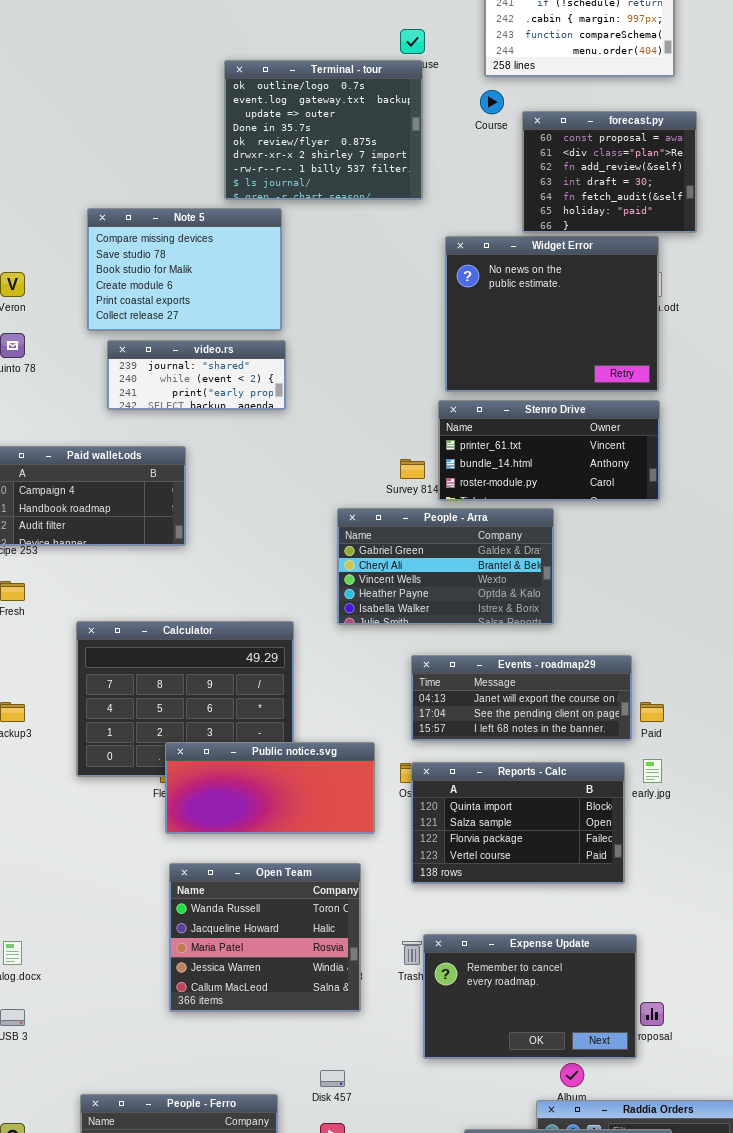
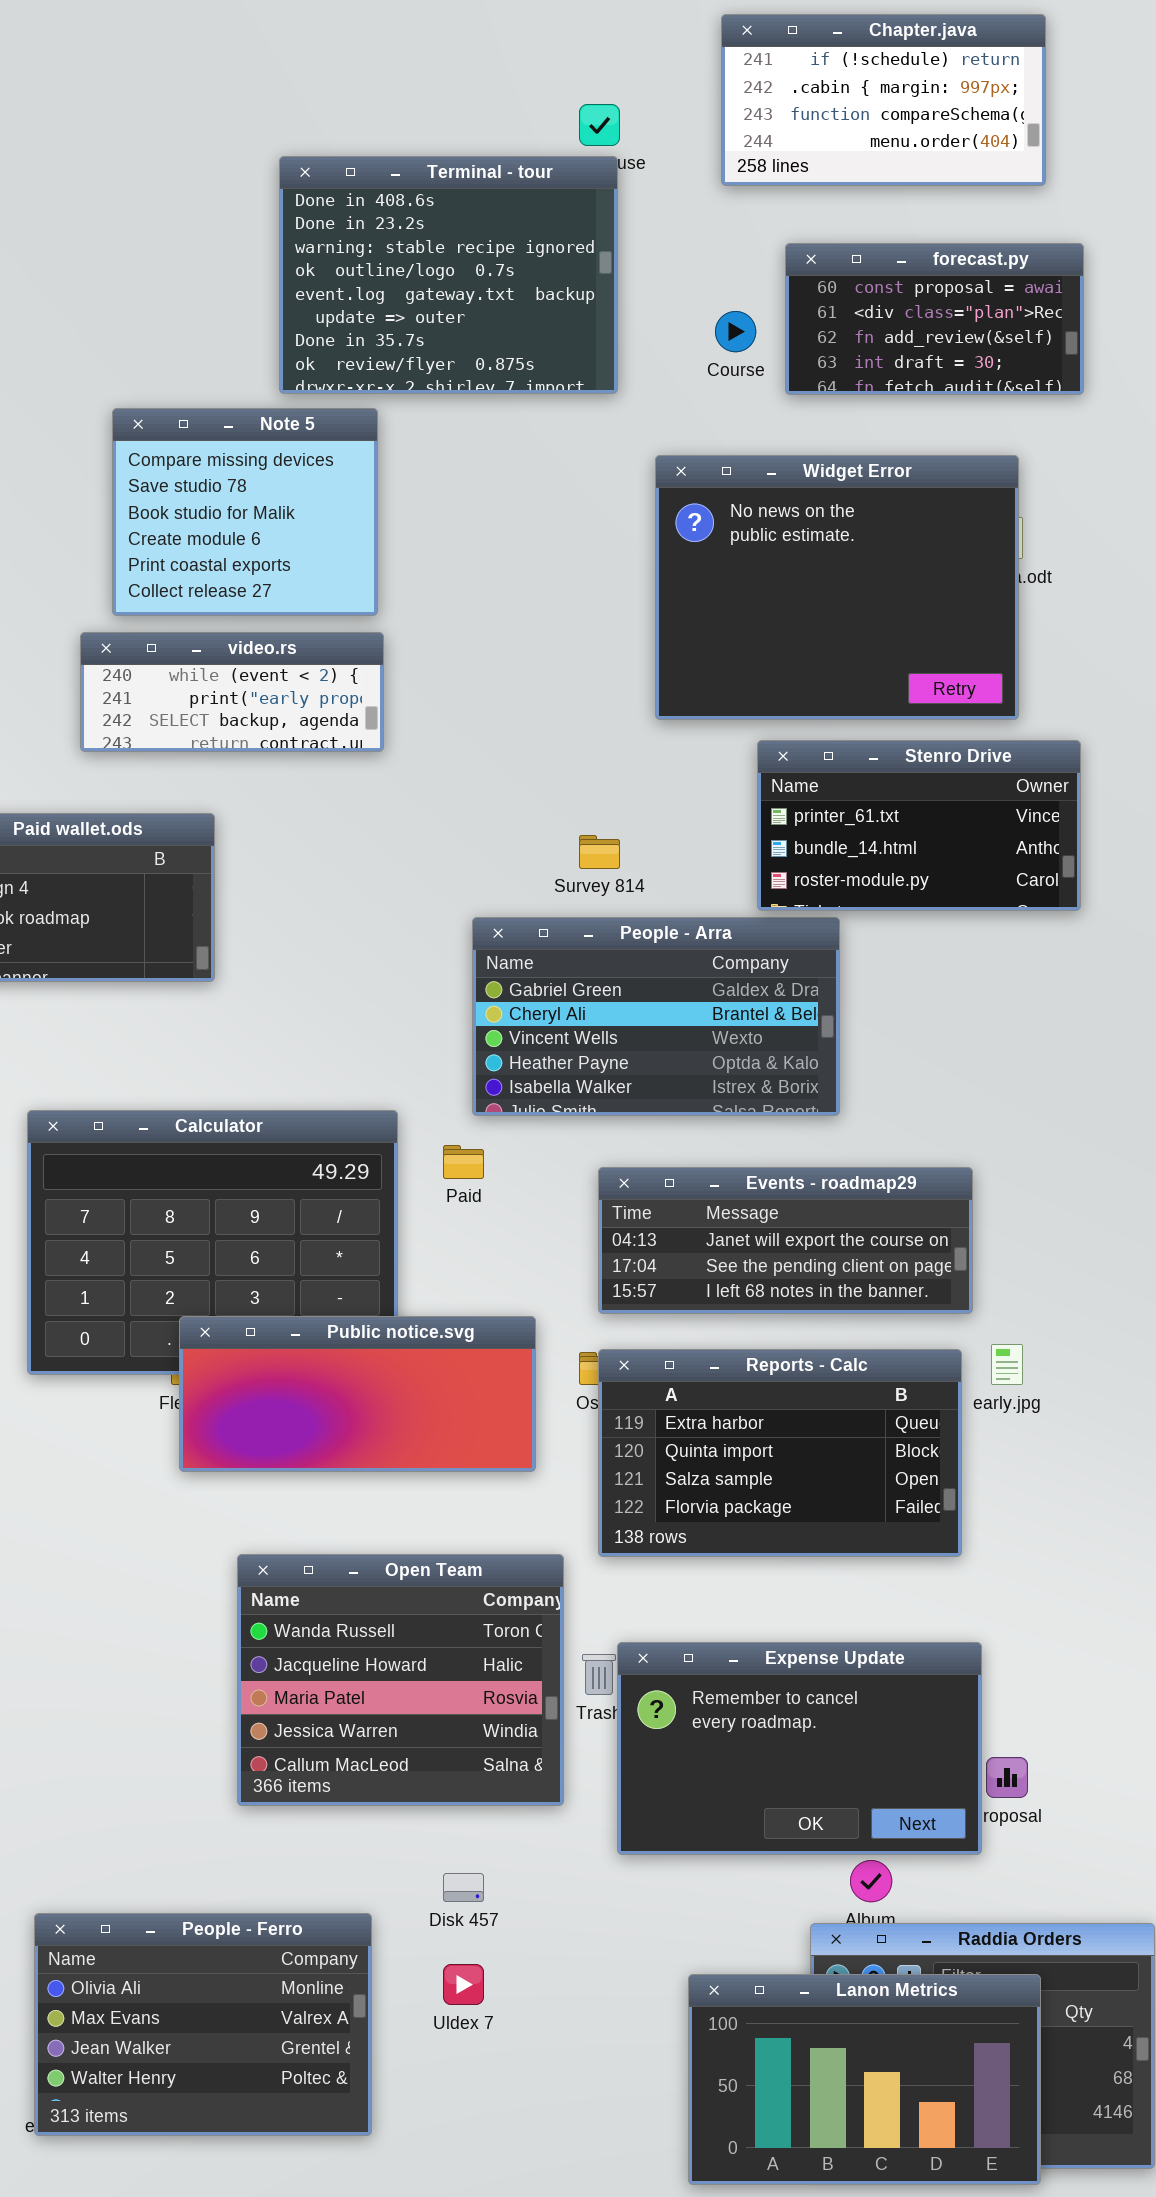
Terminal - tour: [224,60,423,200] -> [279,156,618,394], scrolled up 3 rows
Course: [480,90,504,114] -> [715,311,756,352], moved
forecast.py: [522,111,697,233] -> [785,243,1084,395], resized
Note 5: [87,208,282,331] -> [112,408,378,616], resized
video.rs: [107,340,286,410] -> [80,632,384,752], scrolled down 1 row
Stenro Drive: [438,400,660,501] -> [757,740,1081,911], moved, resized
Paid: [640,702,664,722] -> [443,1145,484,1179], moved
Reports - Calc: [411,762,625,884] -> [598,1349,962,1557], scrolled up 1 row
Open Team: [169,863,361,1012] -> [237,1554,564,1806], moved

